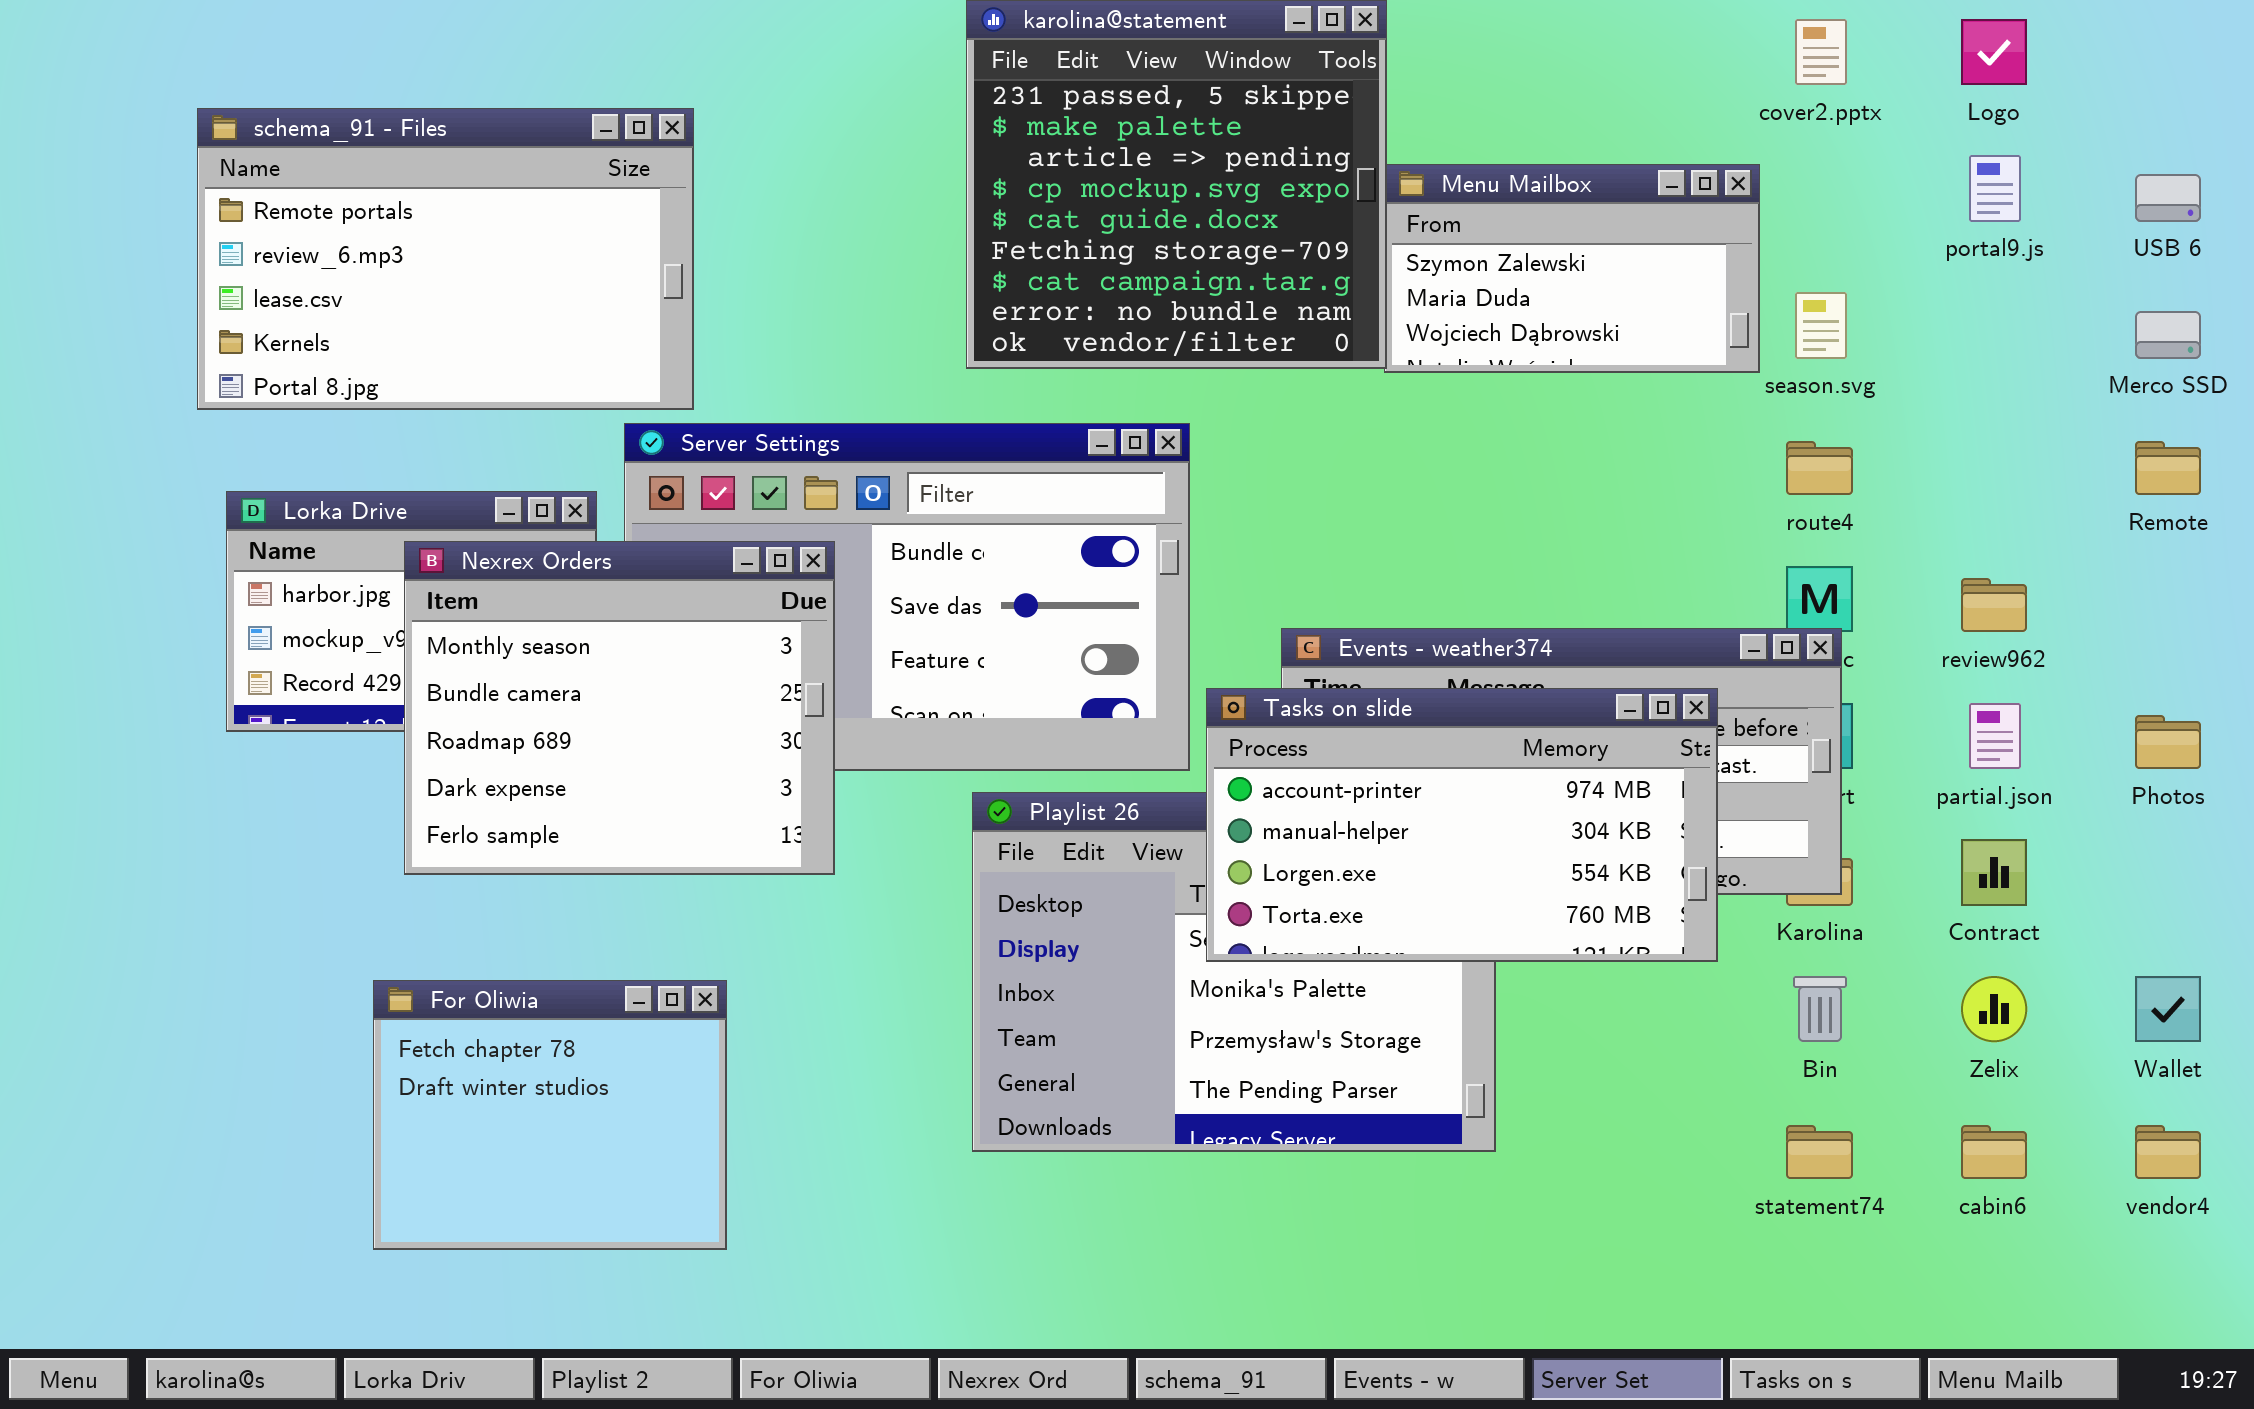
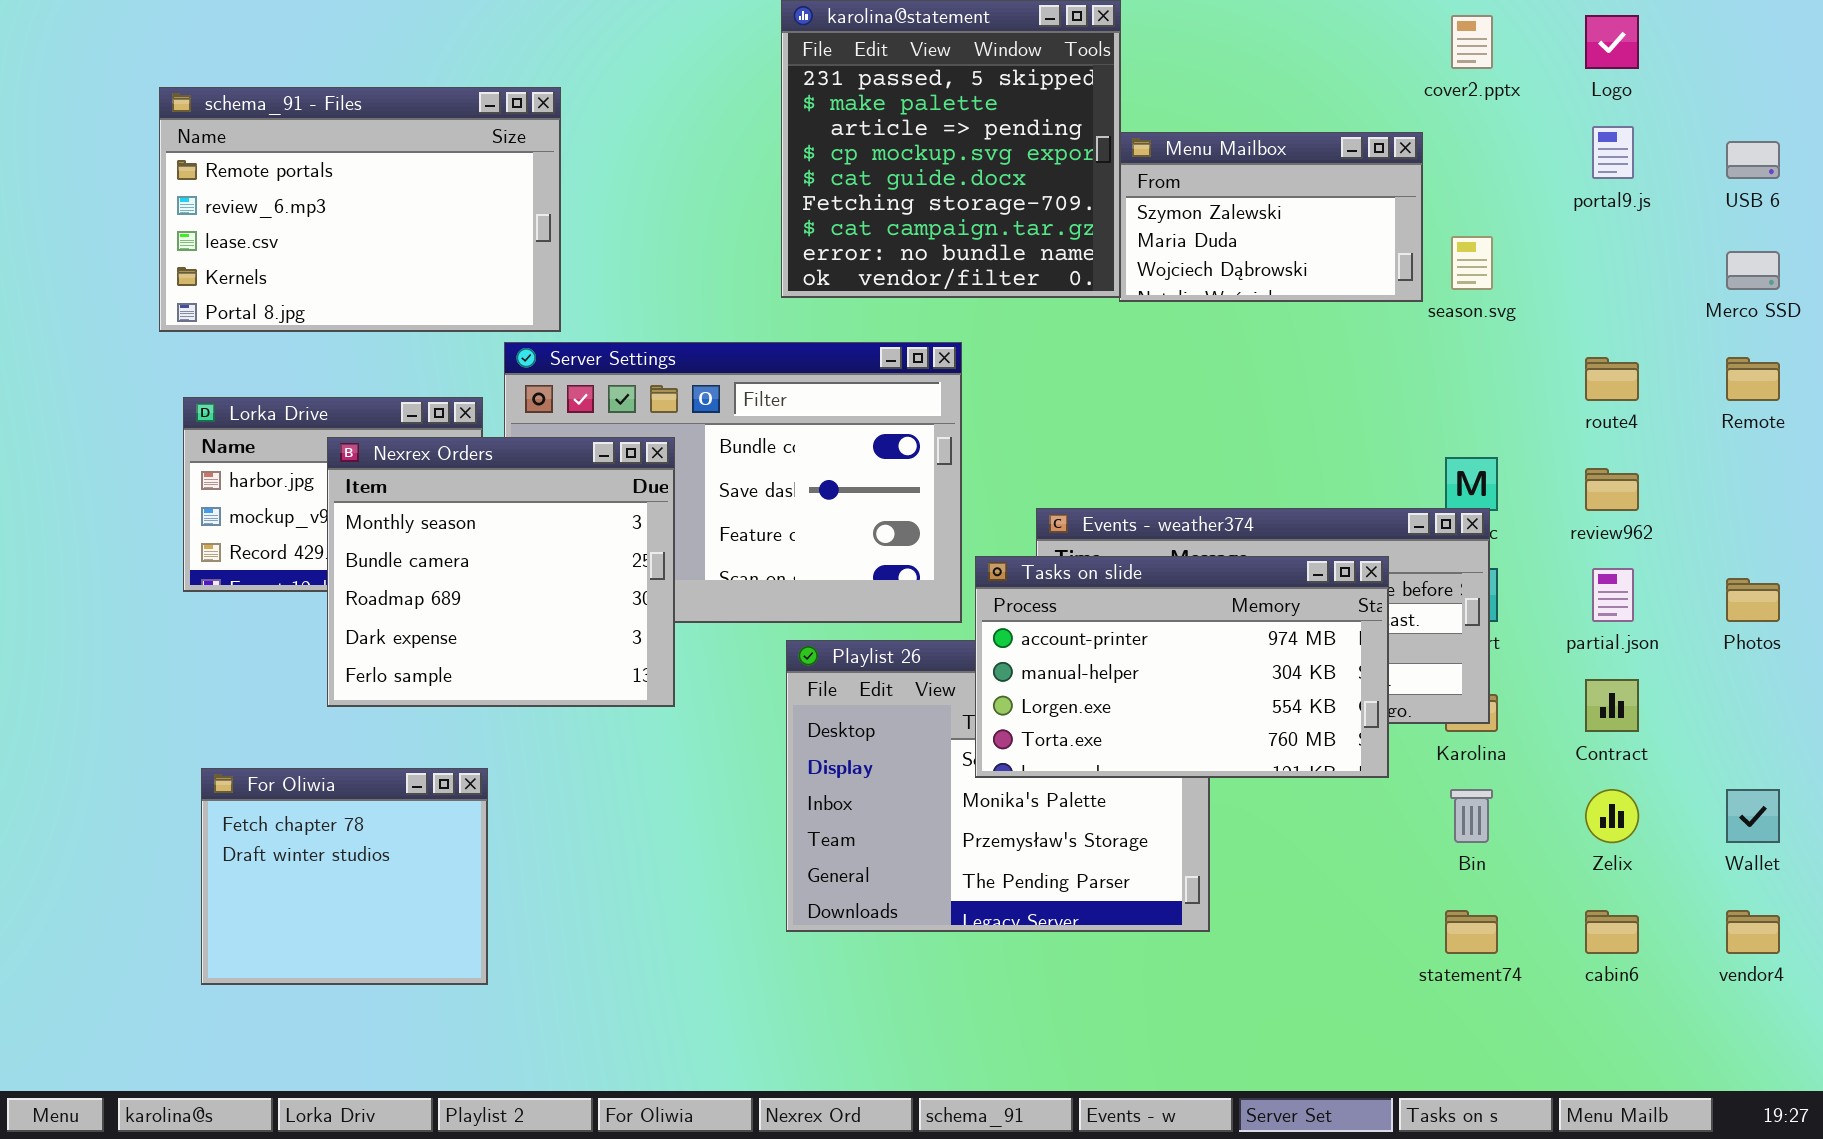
route4: [1786,441,1853,495] -> [1585,357,1639,401], moved
For Oliwia: [373,980,727,1250] -> [201,768,488,985], moved

